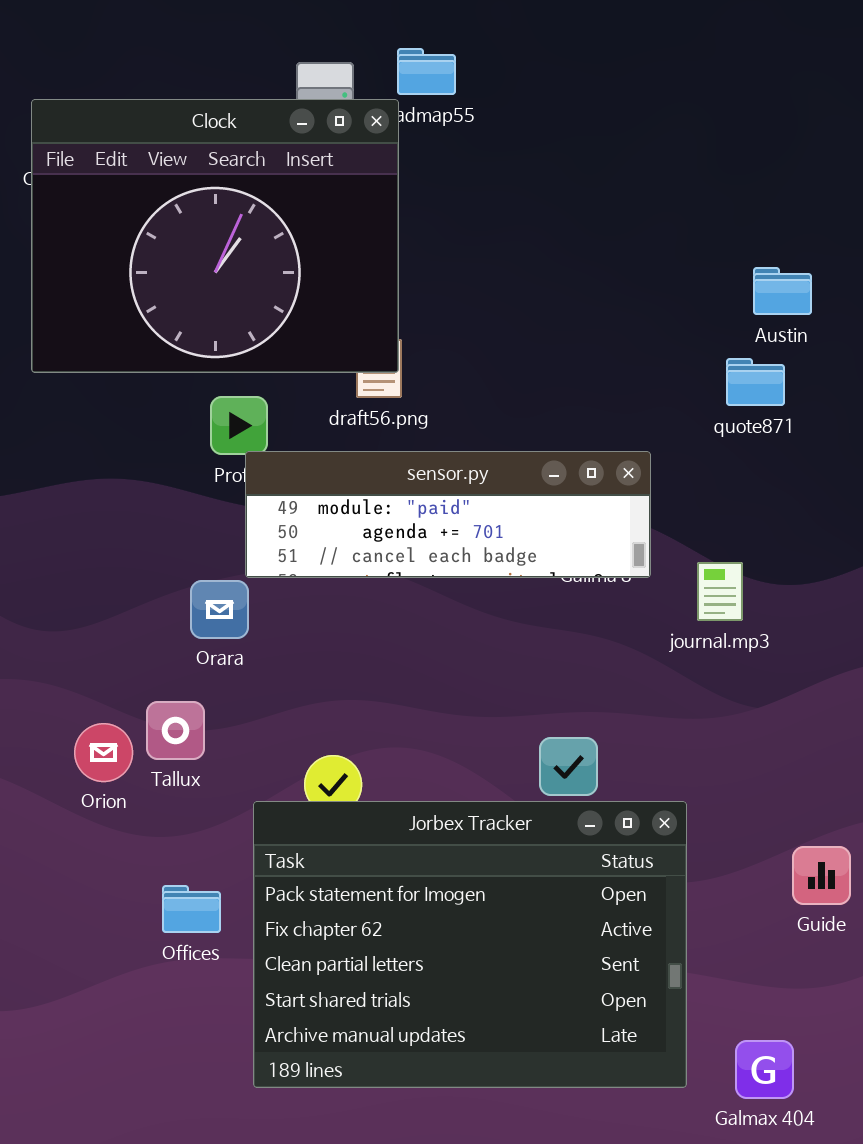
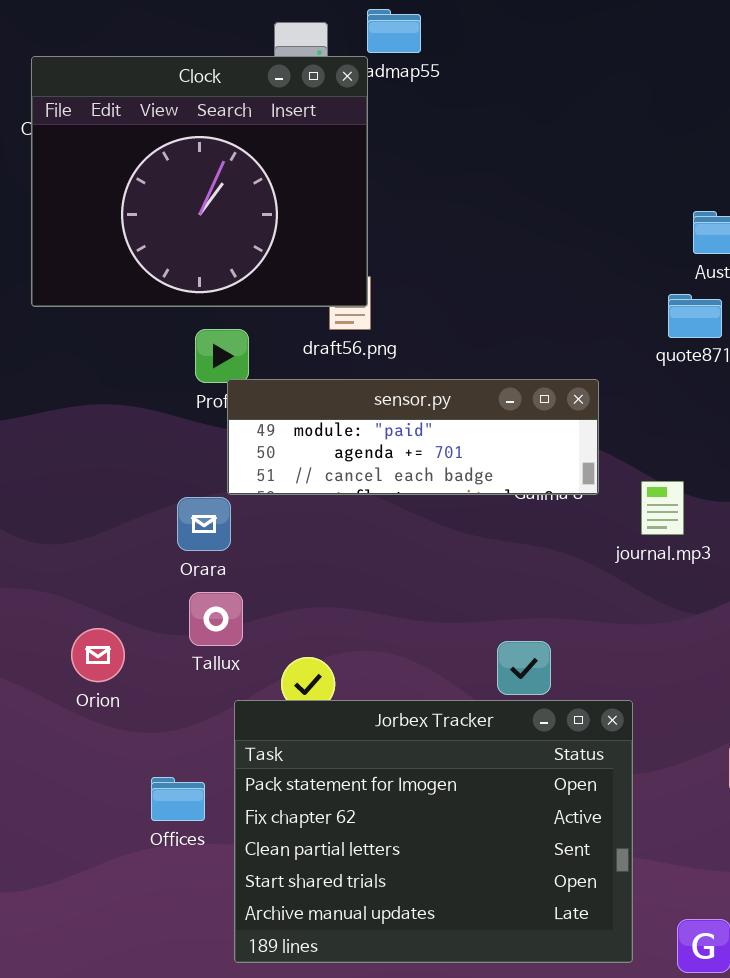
Tallux: [146,701,205,760] -> [189,592,243,646], moved

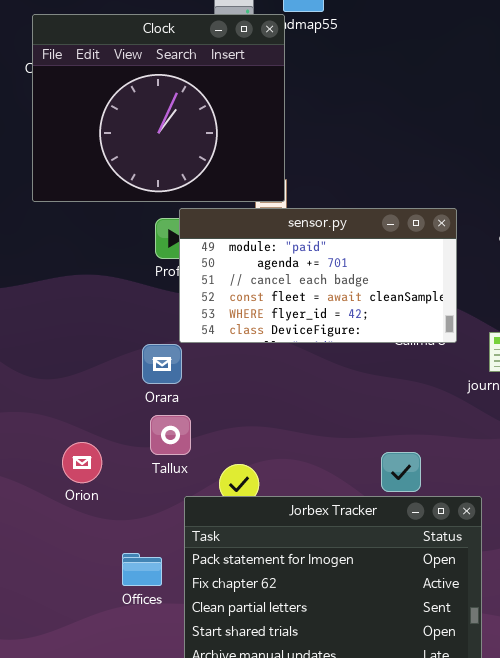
sensor.py: [227,379,599,495] -> [179,208,457,343], resized

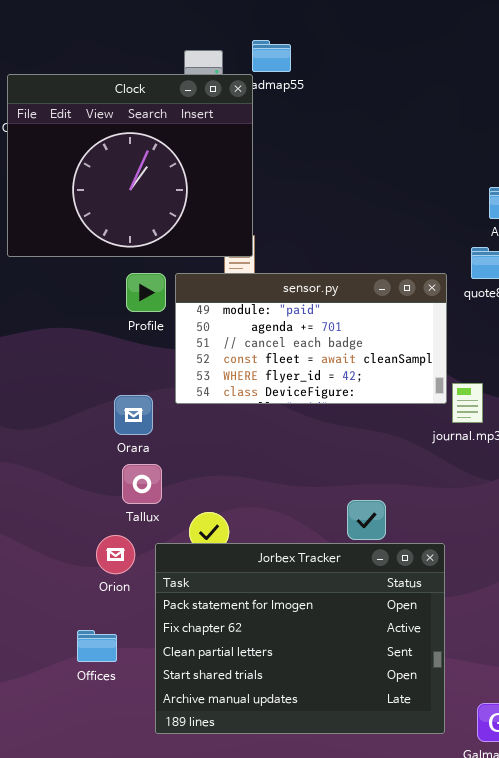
sensor.py: [179,208,457,343] -> [175,273,447,404], moved
Orion: [62,442,102,483] -> [96,535,135,574], moved
Offices: [122,553,162,586] -> [77,630,117,662], moved

